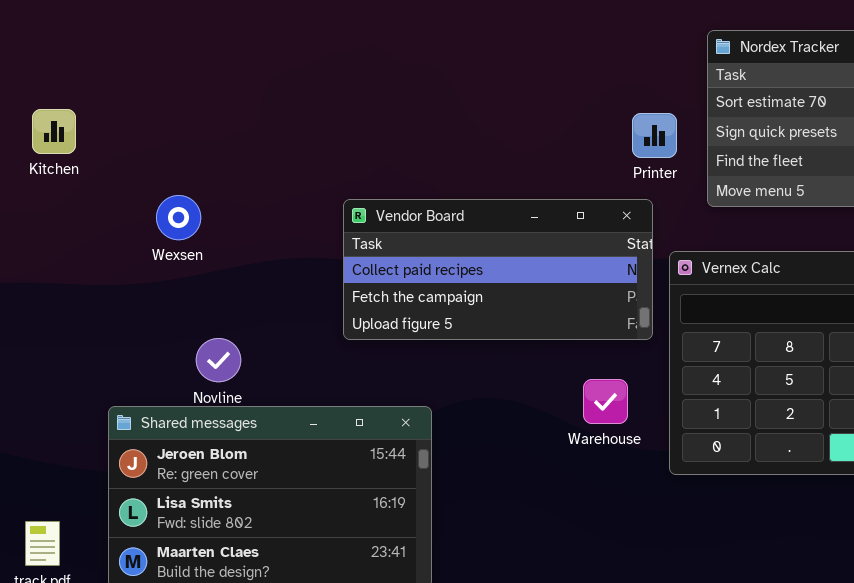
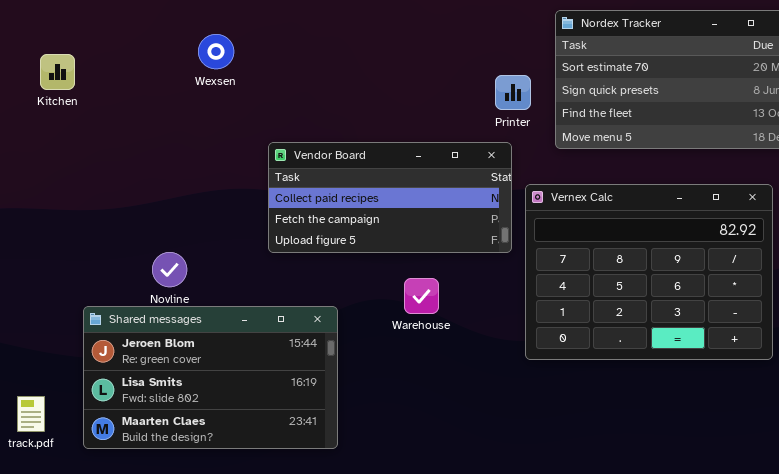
Kitchen: [32,109,76,154] -> [40,54,75,90], moved
Wexsen: [156,195,201,240] -> [198,34,234,69], moved
Warehouse: [583,379,628,424] -> [404,278,439,314], moved

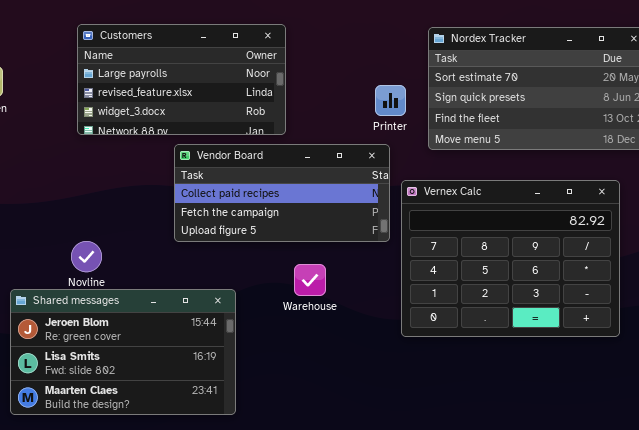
Customers: none -> [77,24,286,135], opened

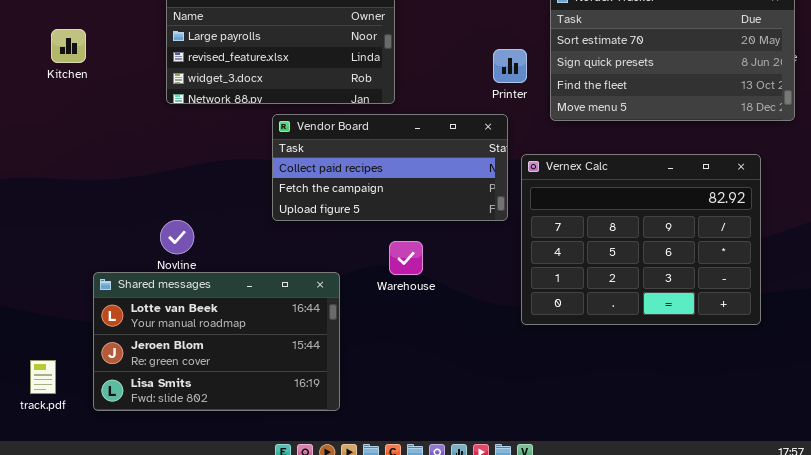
Warehouse: [294,264,326,296] -> [389,241,423,275], moved
Shared messages: [10,289,236,415] -> [93,272,340,411], scrolled up 1 row

